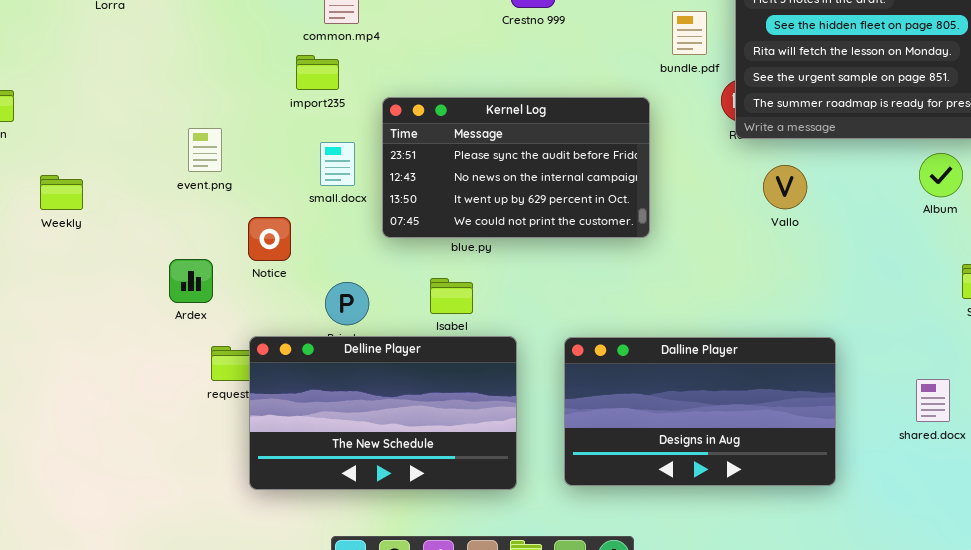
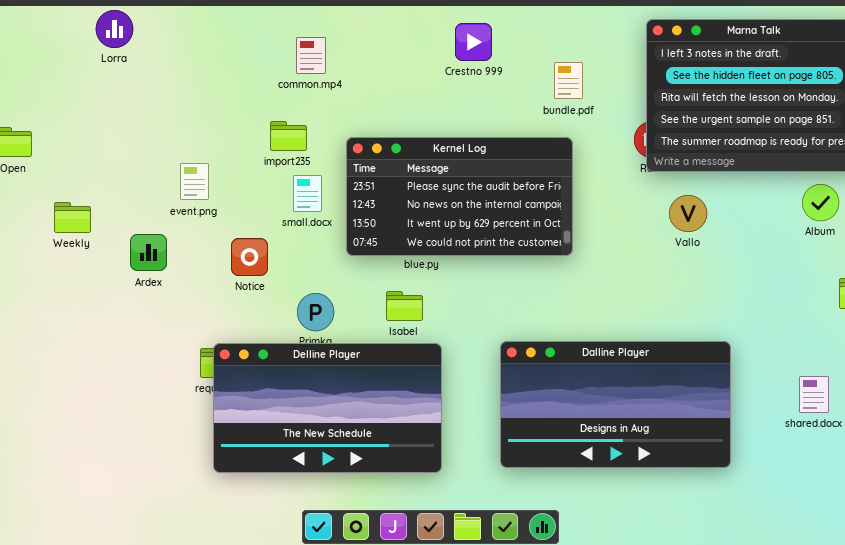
bundle.pdf: [672,11,707,55] -> [554,62,583,99], moved
import235: [296,55,339,90] -> [270,121,307,151], moved
Ardex: [169,259,213,303] -> [130,234,167,271], moved
Delline Player: [249,336,517,490] -> [213,343,442,473], moved

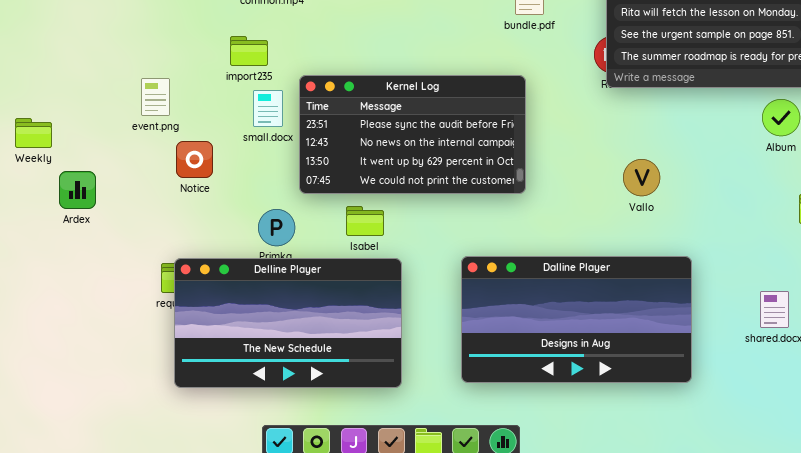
Kernel Log: [346,137,573,256] -> [299,75,526,194], moved
Vallo: [669,195,707,232] -> [623,159,660,196], moved
Ardex: [130,234,167,271] -> [59,171,96,209], moved
Notice: [231,238,268,276] -> [176,141,213,178], moved

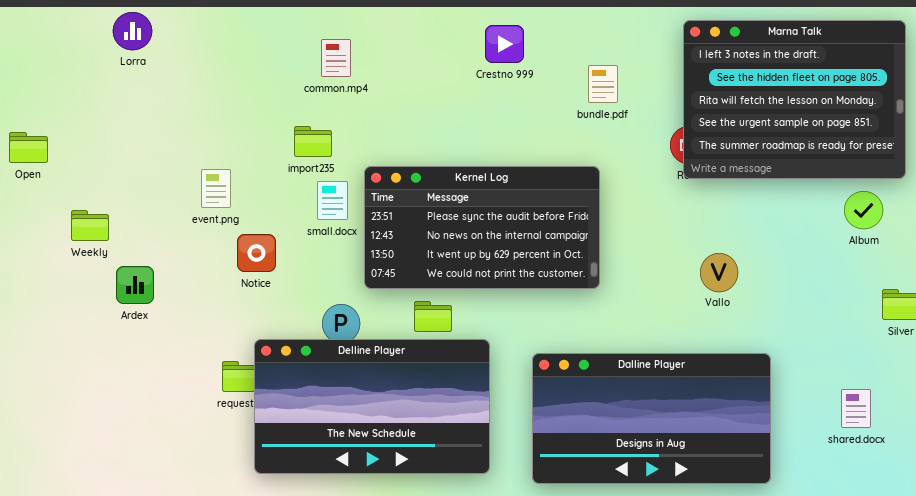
Delline Player: [174,258,402,388] -> [254,339,490,474], moved

